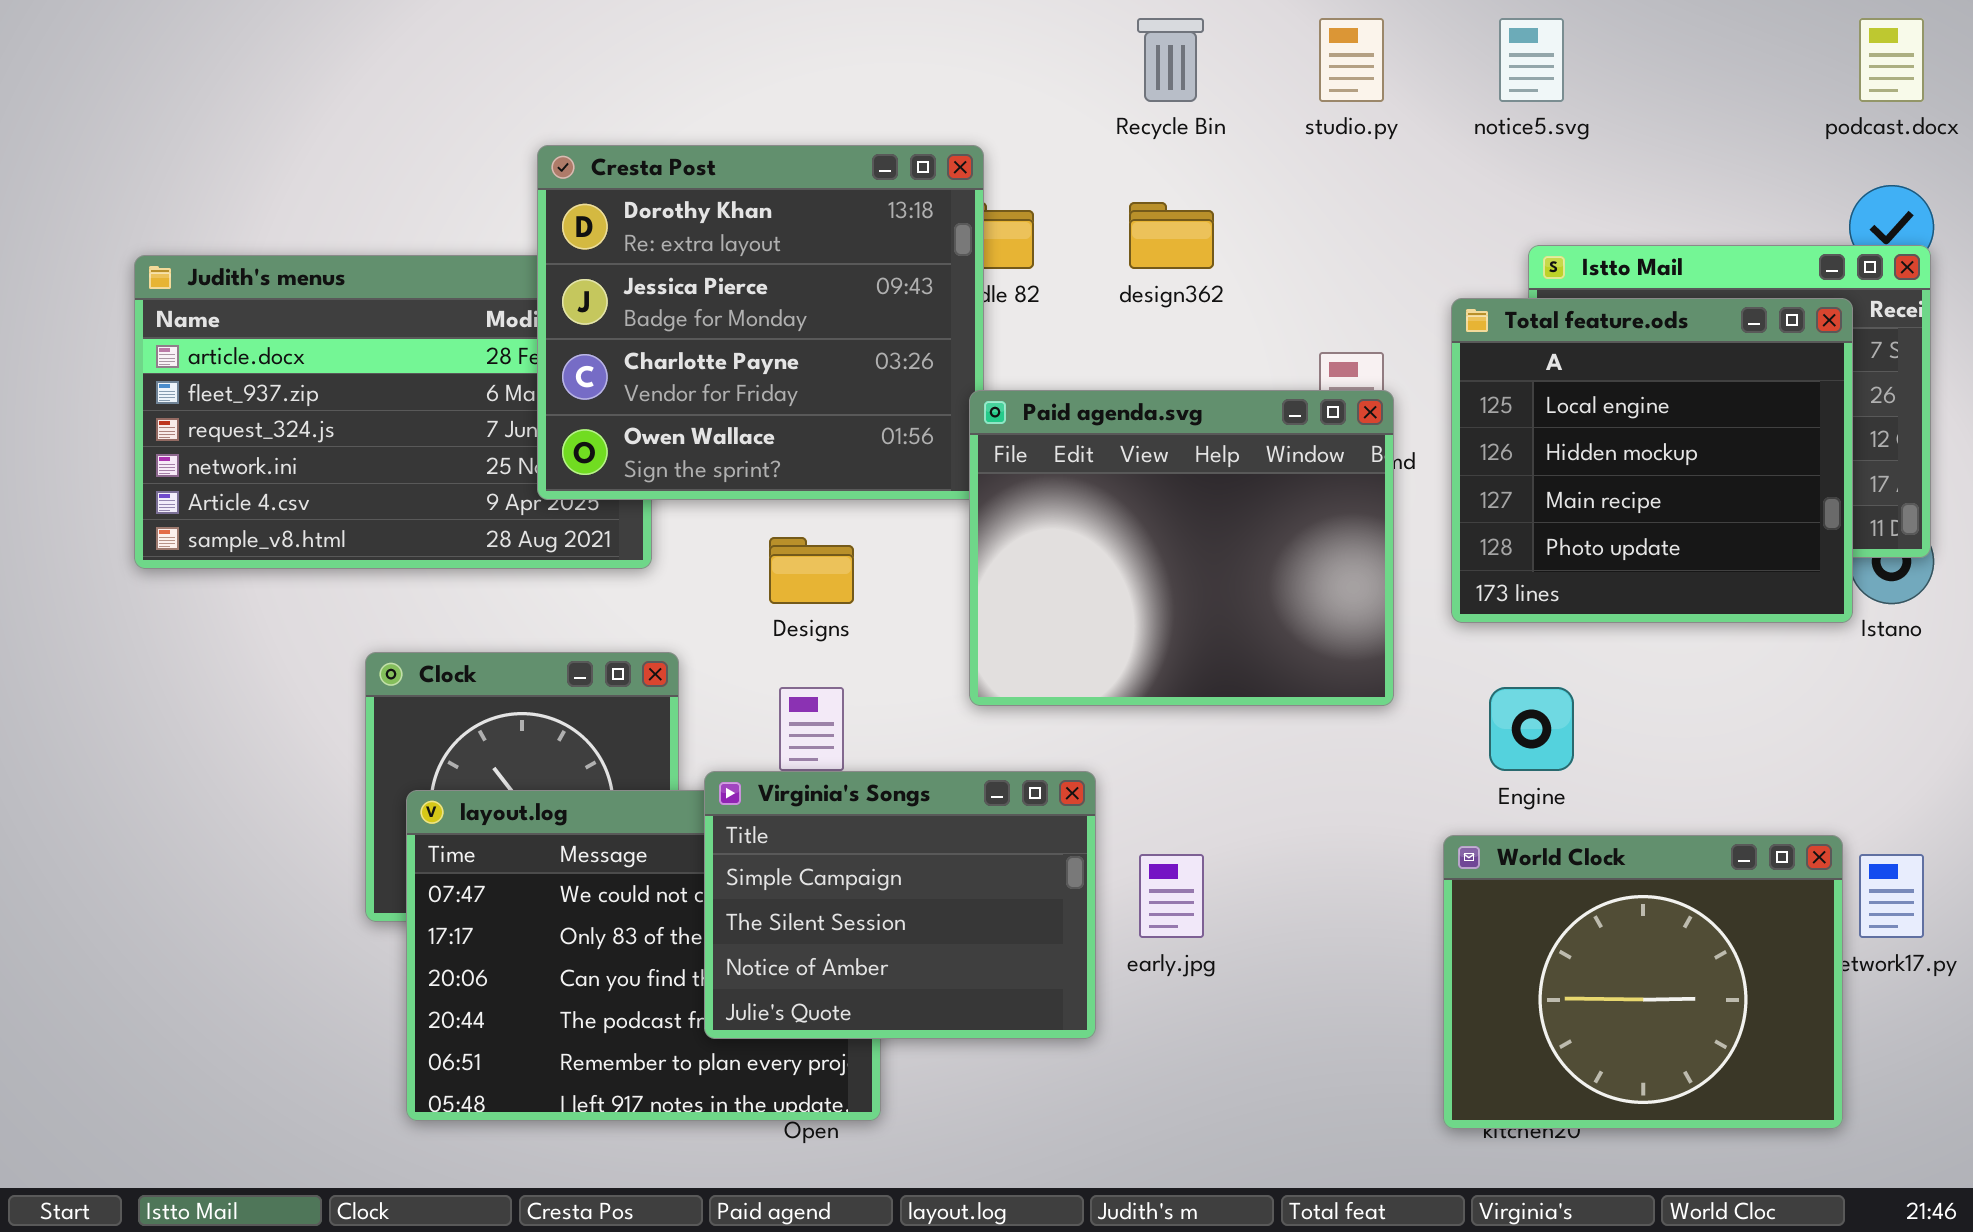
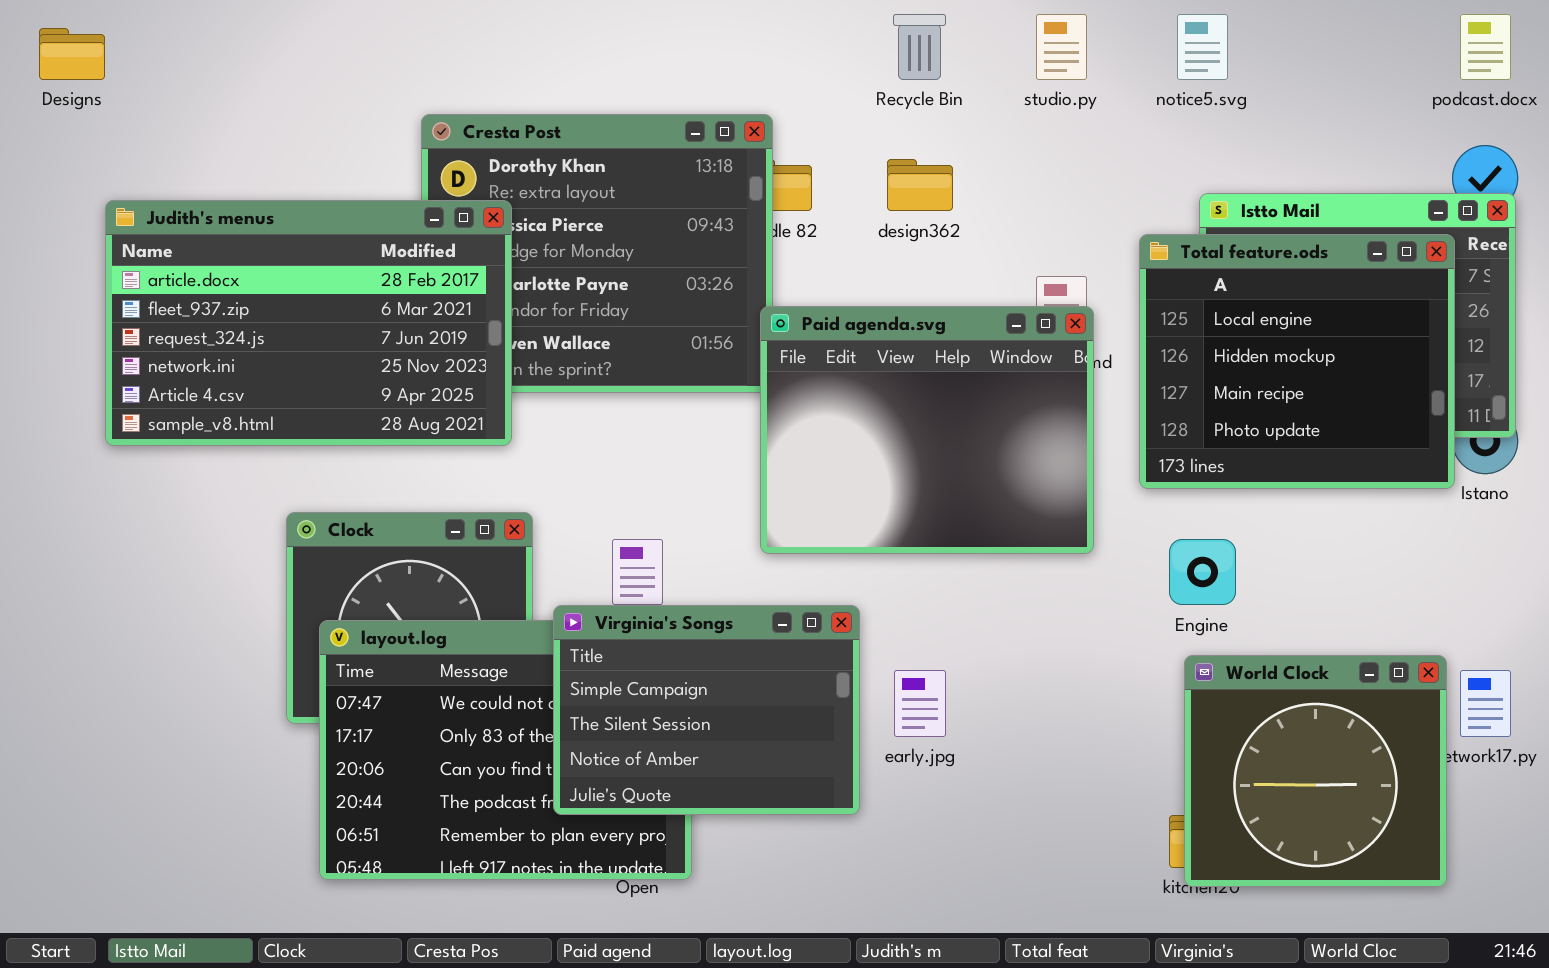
Judith's menus: [134,255,652,569] -> [105,200,512,446], raised
Designs: [769,537,854,604] -> [39,28,105,80], moved
World Clock: [1443,835,1843,1129] -> [1184,655,1447,887], resized

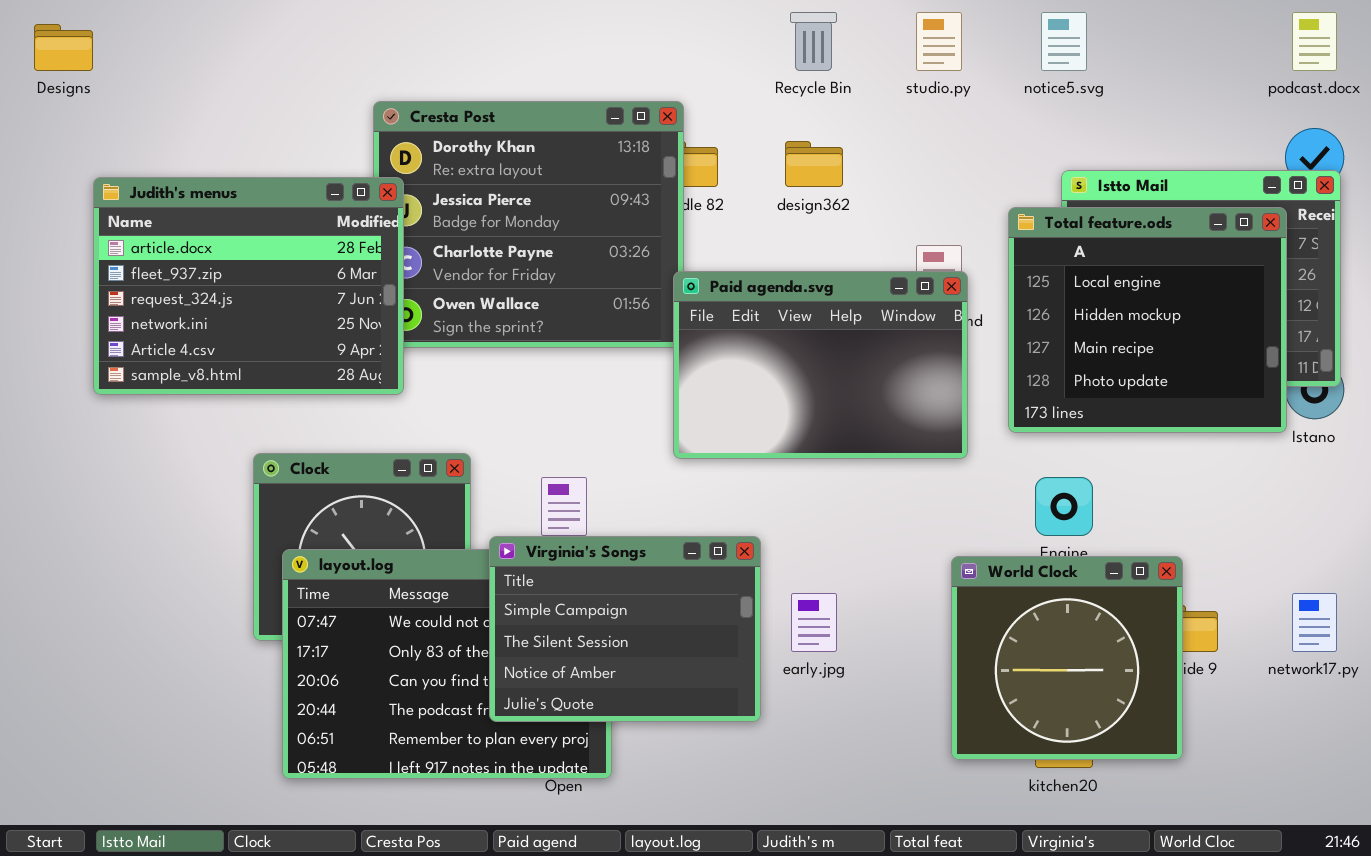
Judith's menus: [105,200,512,446] -> [93,177,404,395], resized
Paid agenda.svg: [760,306,1094,554] -> [673,271,968,459], resized
World Clock: [1184,655,1447,887] -> [951,556,1183,760], moved

